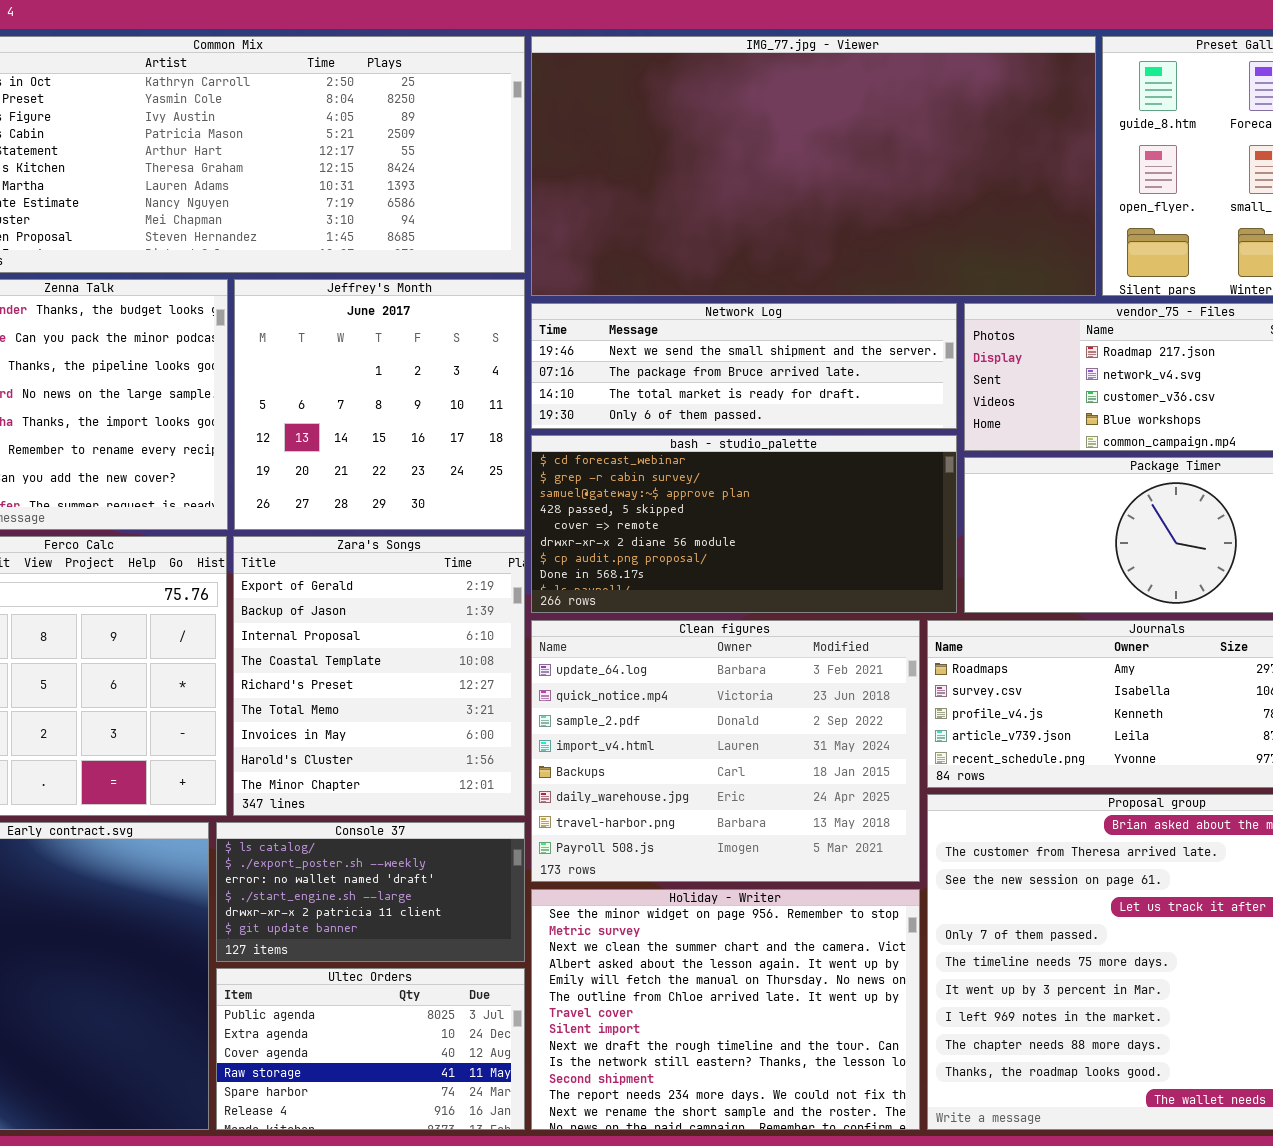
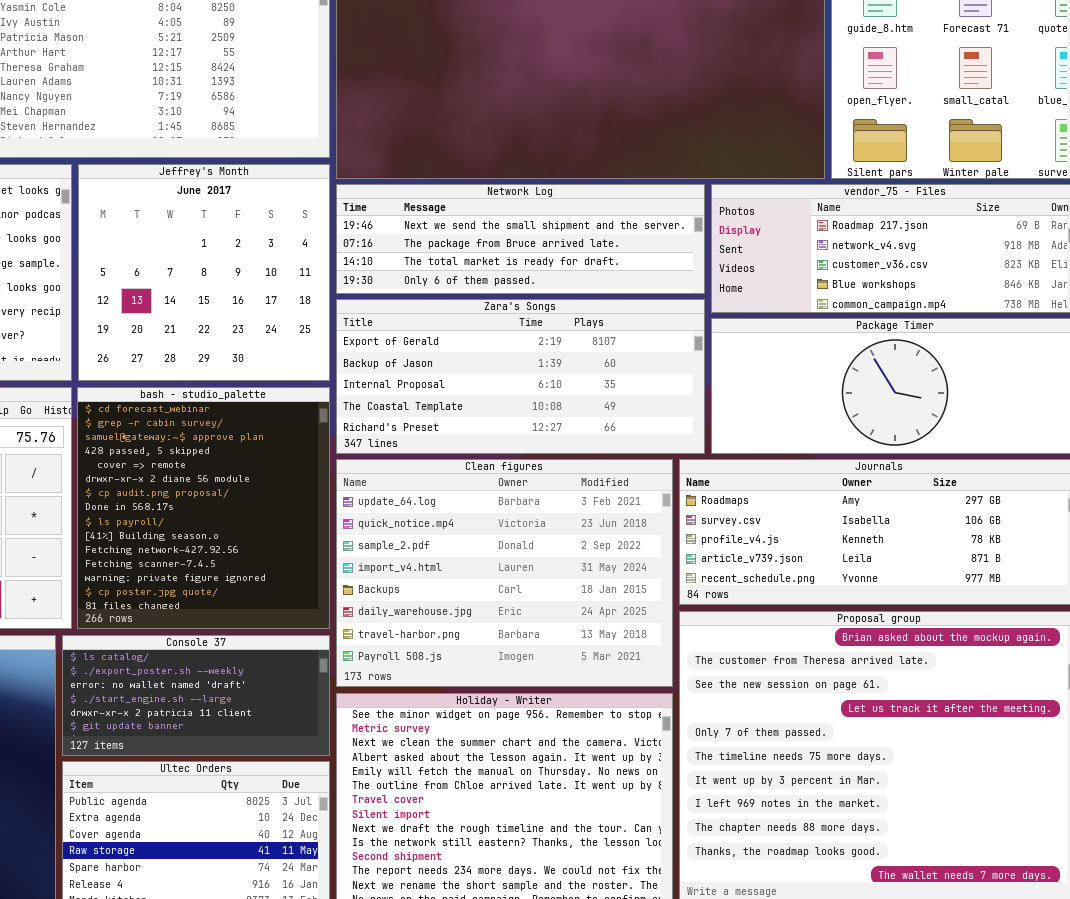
bash - studio_palette: [531,435,957,613] -> [77,387,330,629], moved, resized
Zara's Songs: [233,536,525,816] -> [336,299,705,454], moved, resized

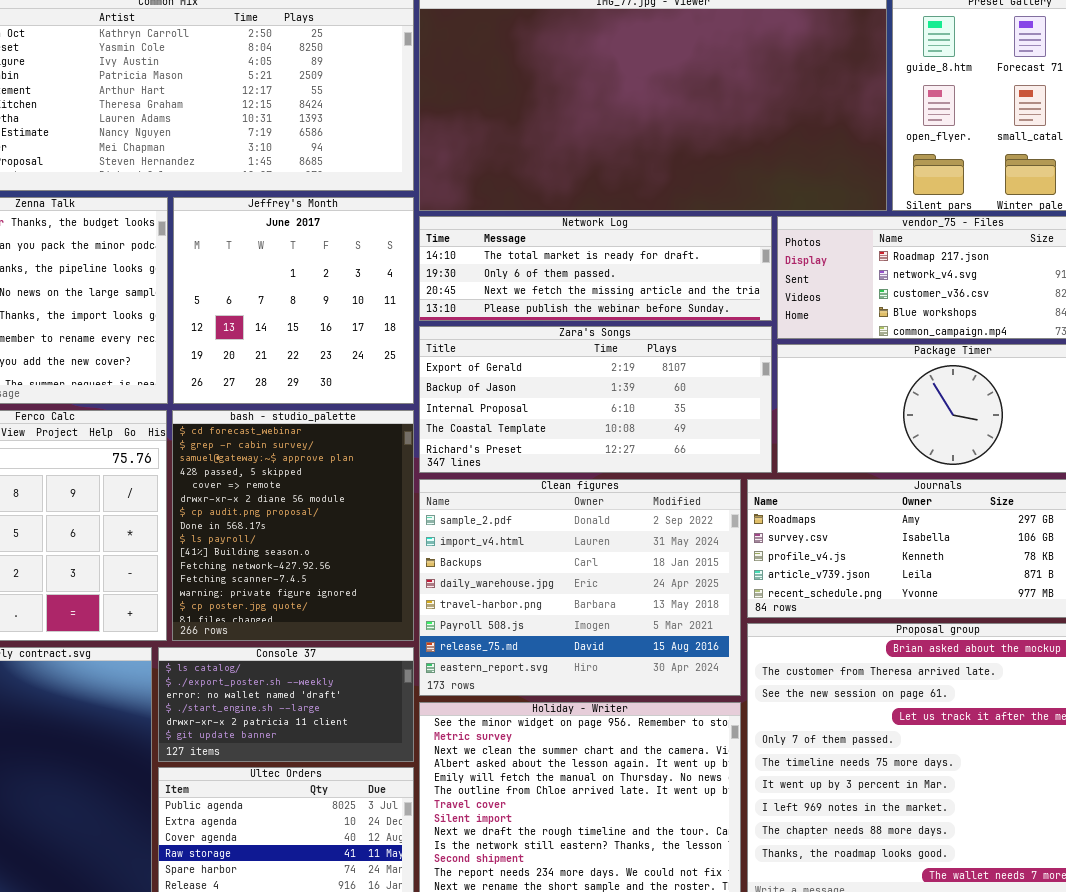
Network Log: [336,184,705,294] -> [419,216,772,321], scrolled down 2 rows
Clean figures: [336,459,673,687] -> [419,479,741,696], scrolled down 2 rows

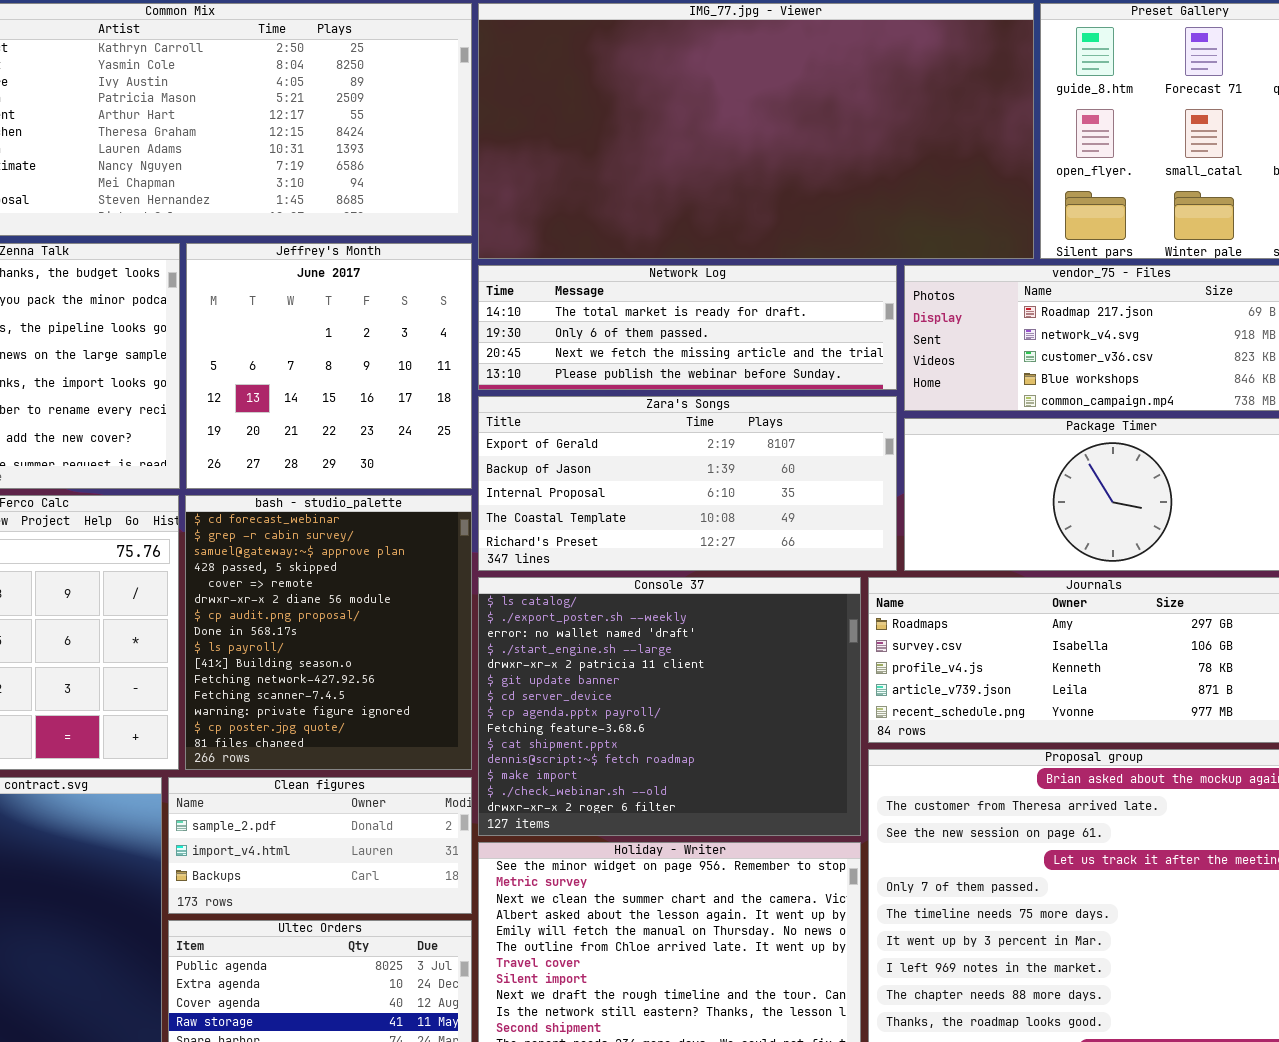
Clean figures: [419,479,741,696] -> [168,777,472,914], moved, resized
Console 37: [158,647,414,762] -> [478,577,861,836], moved, resized

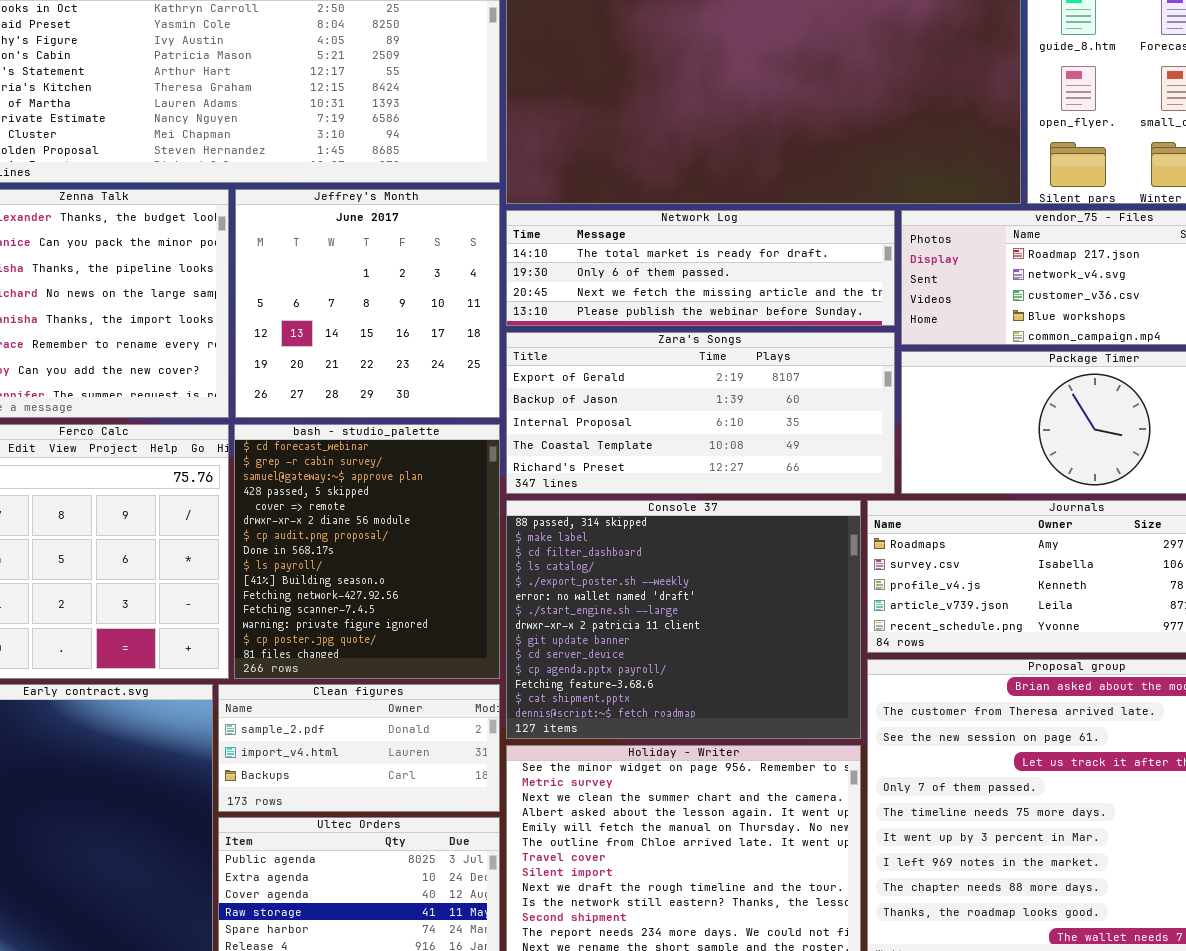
Console 37: [478,577,861,836] -> [506,500,861,739], scrolled up 3 rows

